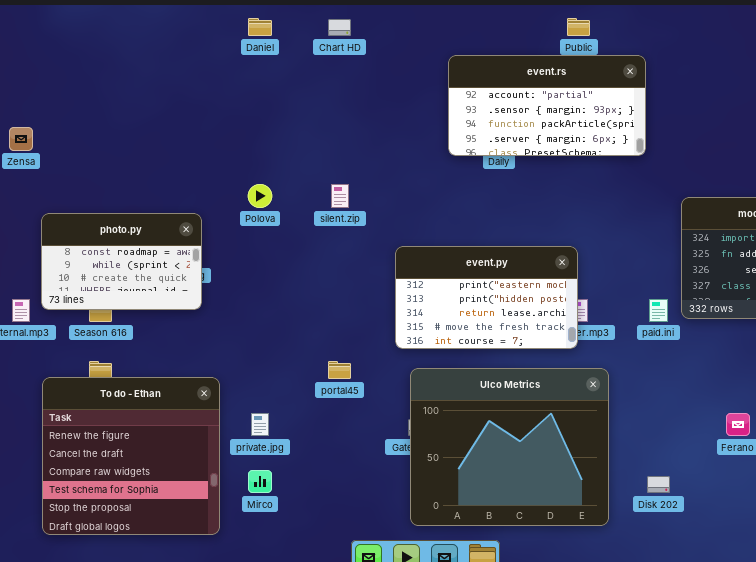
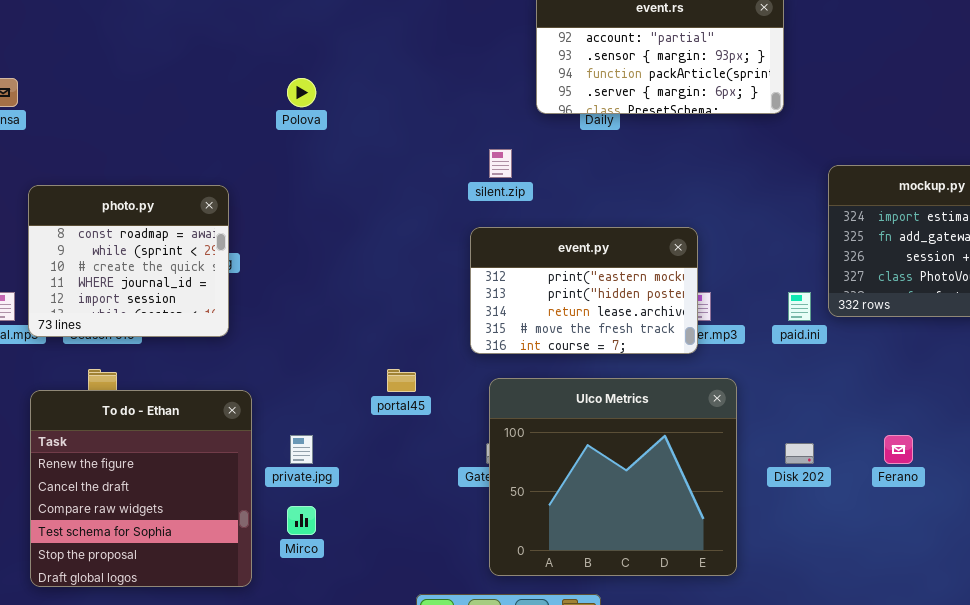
Polova: [248,184,272,208] -> [287,78,316,107], moved
silent.zip: [331,184,349,208] -> [489,149,512,178], moved
photo.py: [41,213,202,310] -> [28,185,229,337], resized
Disk 202: [647,476,670,493] -> [785,443,814,464], moved

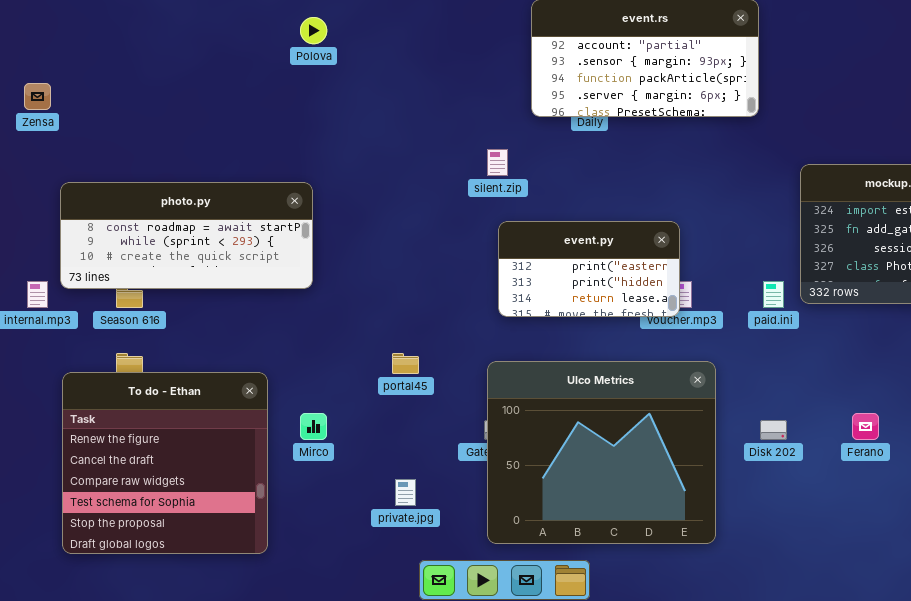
Polova: [287,78,316,107] -> [300,17,327,44], moved
photo.py: [28,185,229,337] -> [60,182,313,289], resized
event.py: [470,227,698,354] -> [498,221,680,317], resized
private.jpg: [290,435,313,464] -> [395,479,416,506], moved
Mirco: [287,506,316,535] -> [300,413,327,440], moved

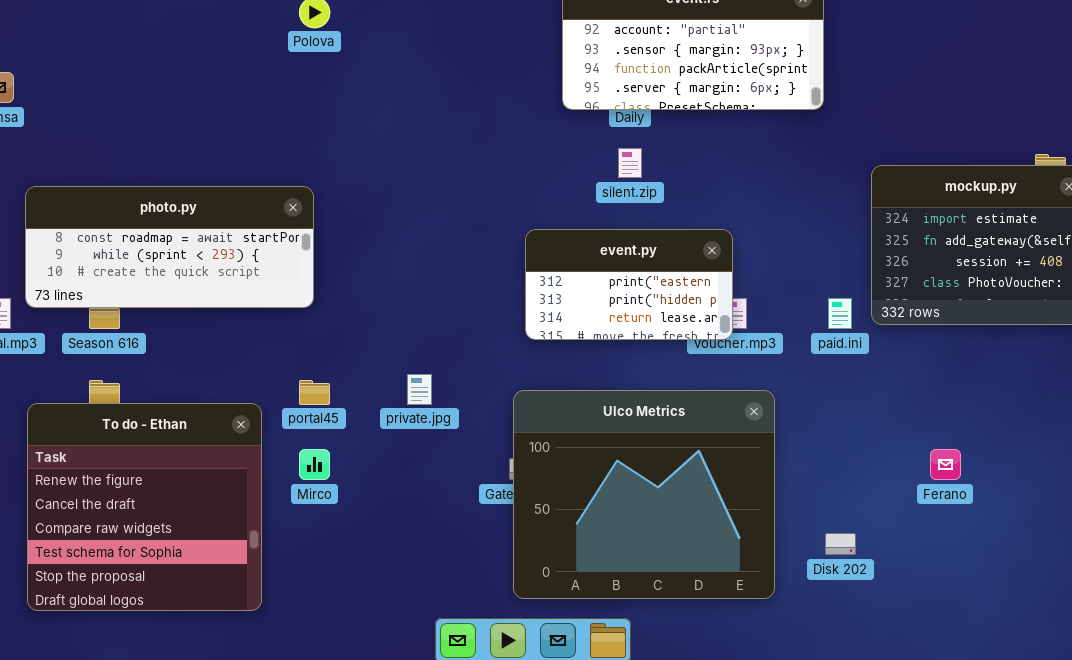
silent.zip: [487,149,508,176] -> [618,148,642,178], moved
portal45: [392,353,419,374] -> [299,380,330,405], moved
Disk 202: [760,420,787,440] -> [825,533,856,555], moved
private.jpg: [395,479,416,506] -> [407,374,432,405], moved

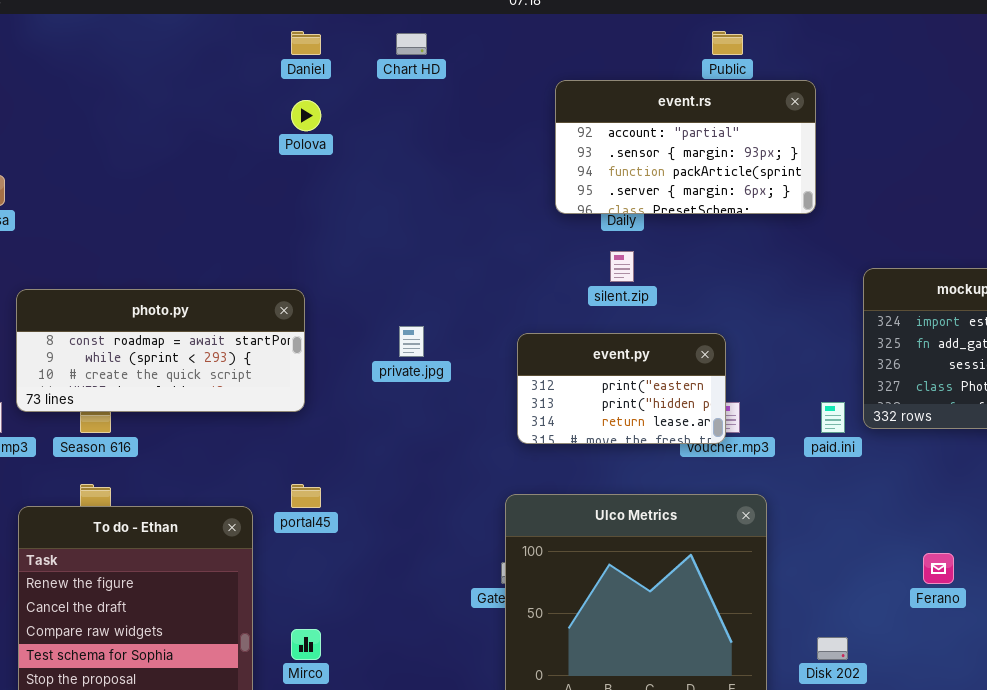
private.jpg: [407,374,432,405] -> [399,326,424,357], moved
Mirco: [299,449,330,480] -> [291,629,321,660], moved

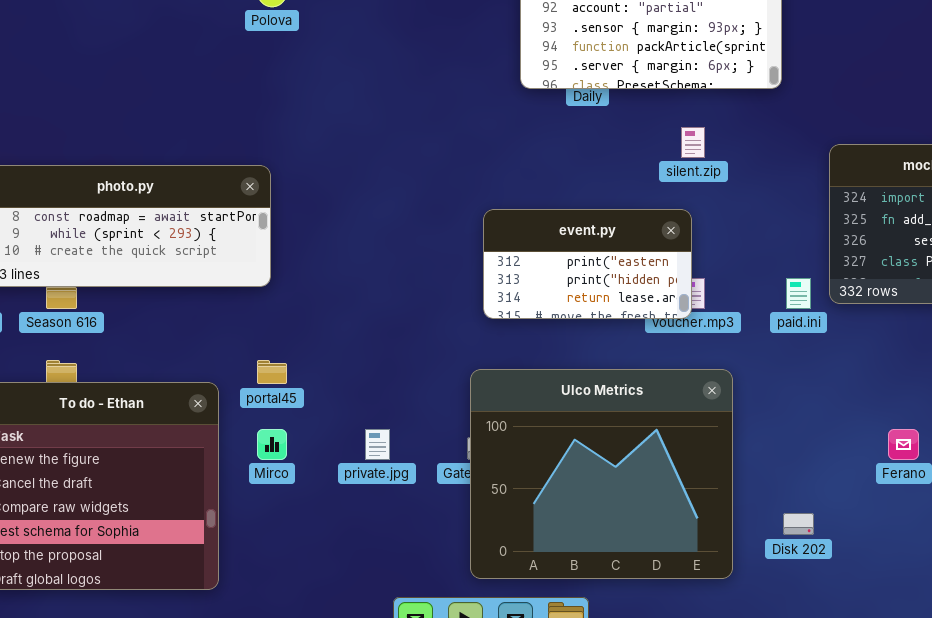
silent.zip: [610,251,634,282] -> [681,127,705,158], moved
private.jpg: [399,326,424,357] -> [365,429,390,460], moved
Mirco: [291,629,321,660] -> [257,429,287,460], moved

